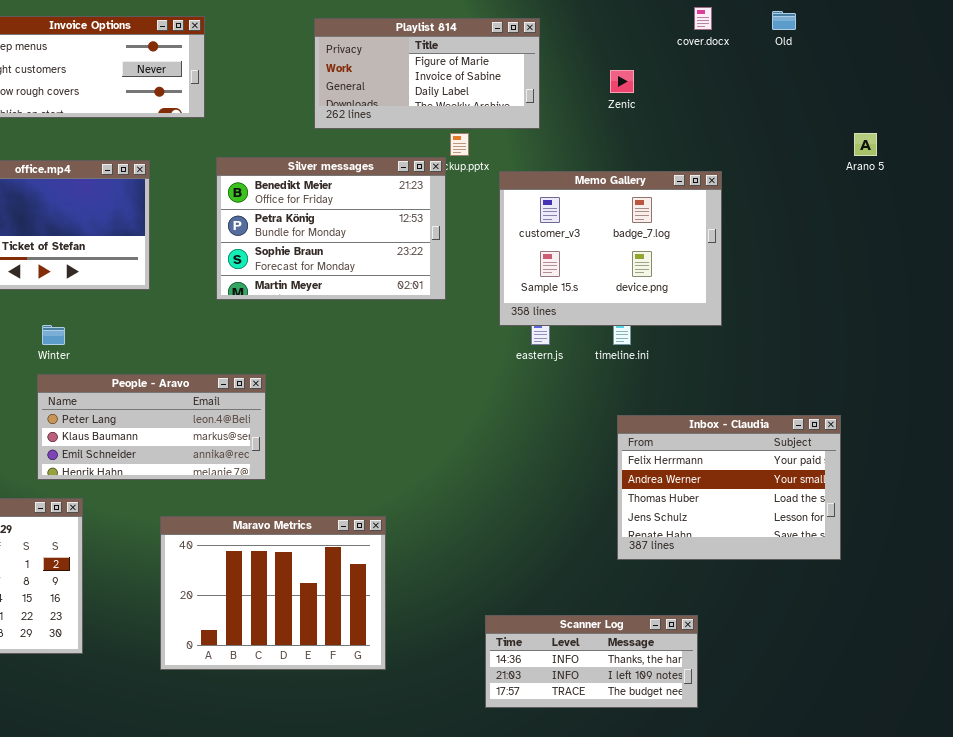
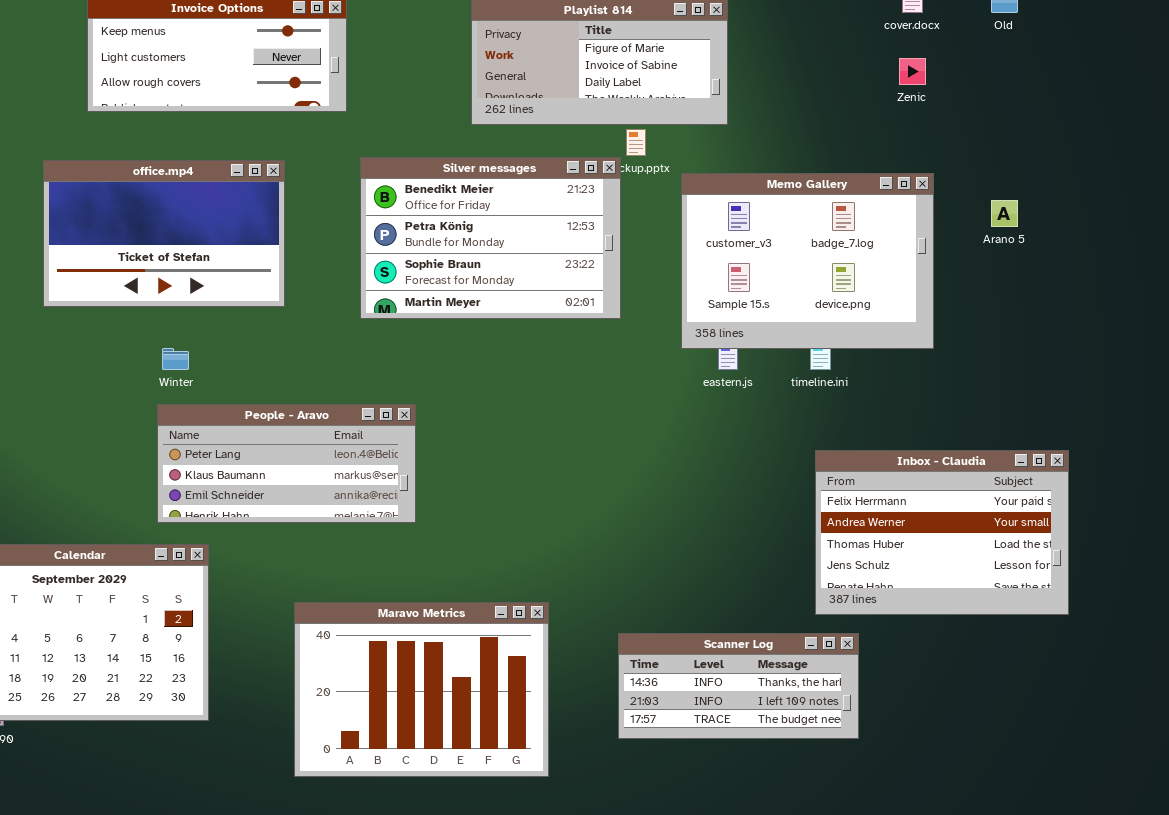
Zenic: [610,70,634,93] -> [899,58,926,85], moved
Arano 5: [854,133,877,156] -> [991,200,1018,227], moved
Maravo Metrics: [160,516,386,670] -> [294,602,549,777], moved
Scanner Log: [485,615,698,708] -> [618,633,859,739], moved

